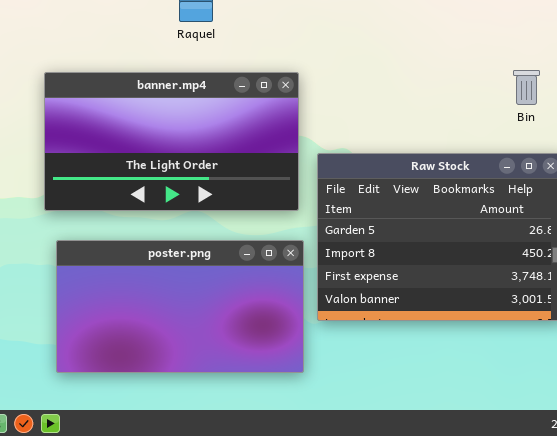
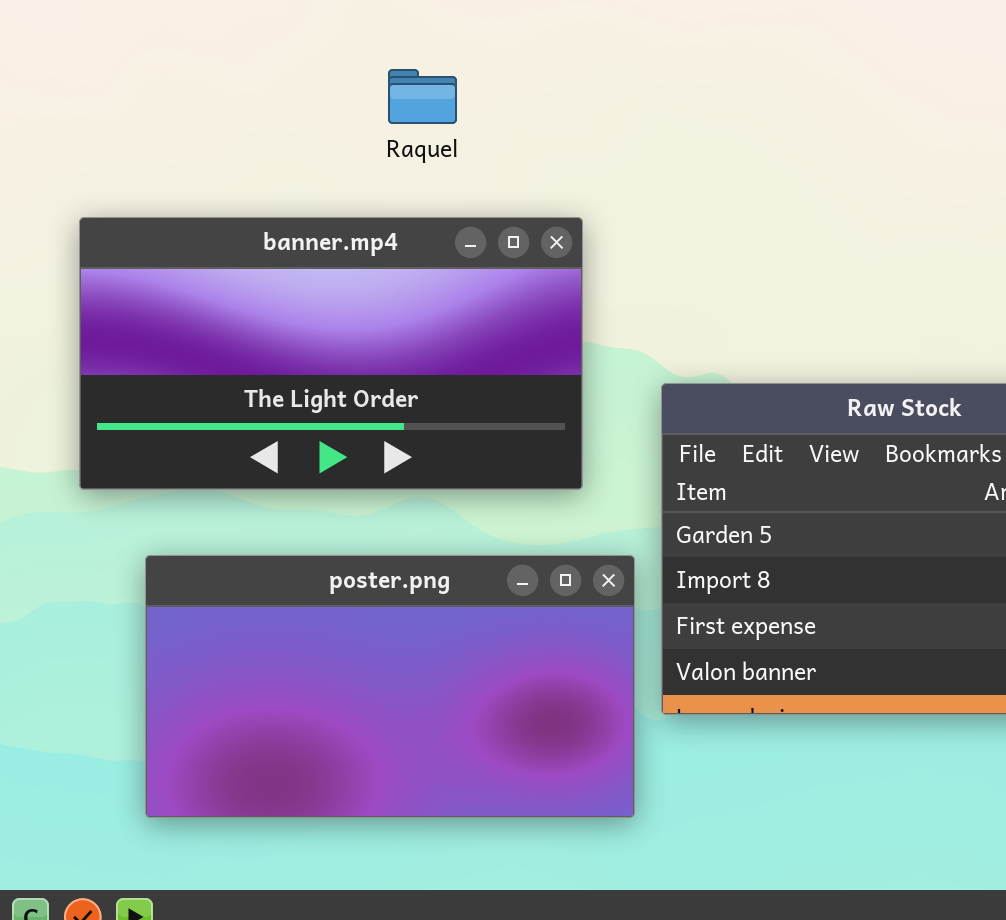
banner.mp4: [44,72,299,211] -> [79,217,583,490], moved

